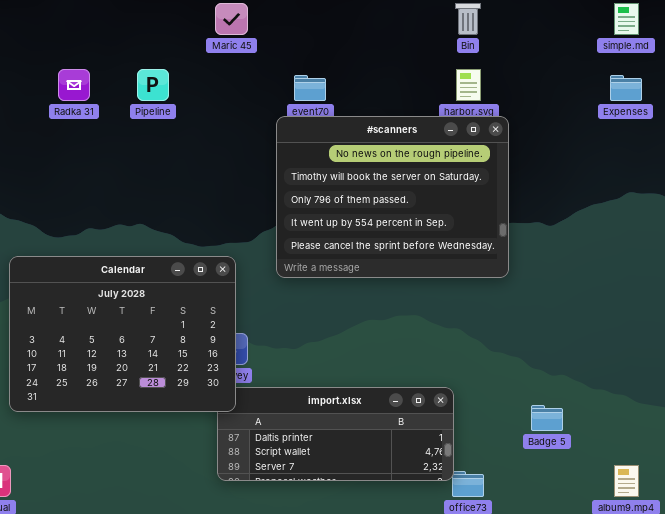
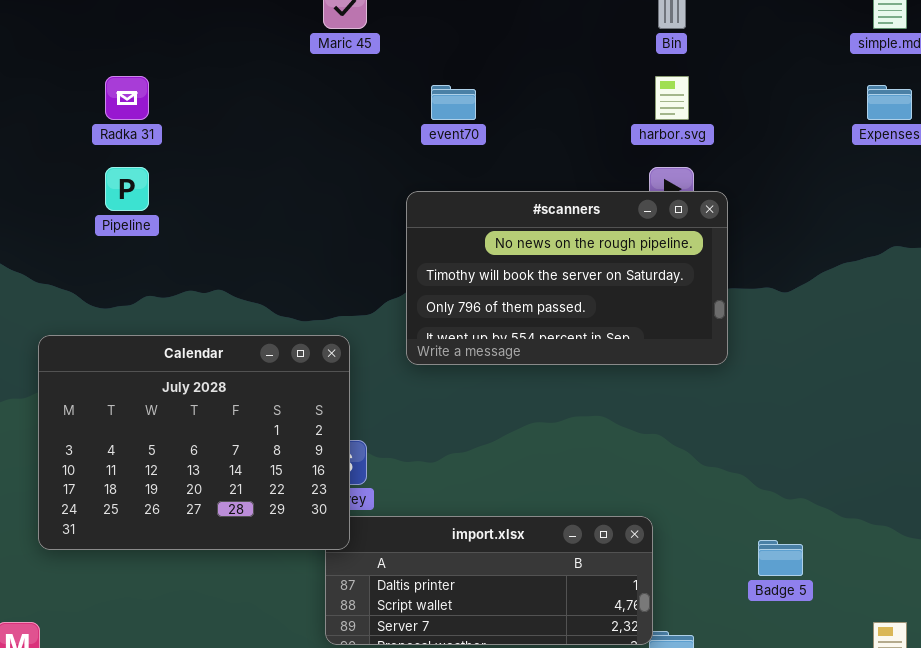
Pipeline: [137,69,169,101] -> [105,167,149,211], moved
#scanners: [276,116,509,278] -> [406,191,728,365], resized

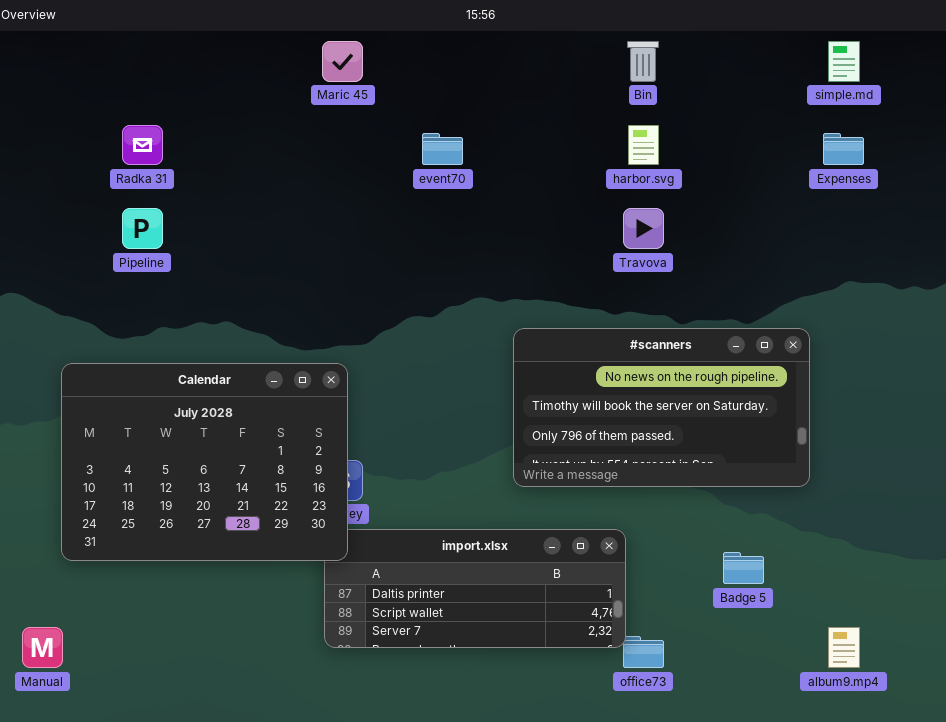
#scanners: [406,191,728,365] -> [513,328,810,487], moved

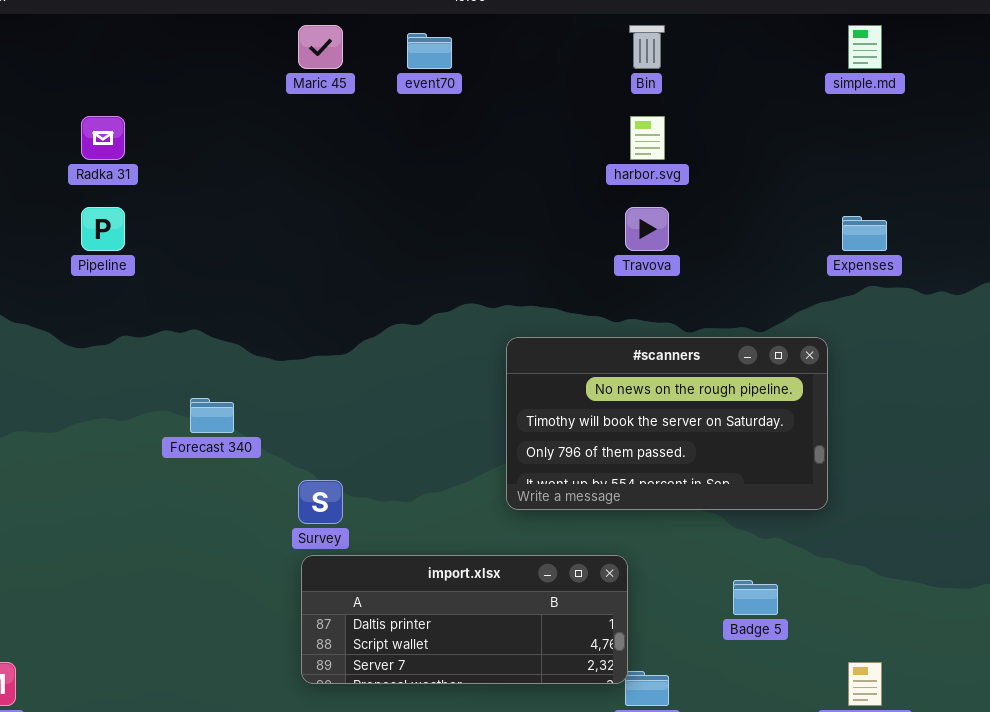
event70: [422,133,463,165] -> [407,33,452,69], moved
Expenses: [823,133,864,165] -> [842,216,887,251], moved
Calendar: [61,363,348,561] -> none, closed

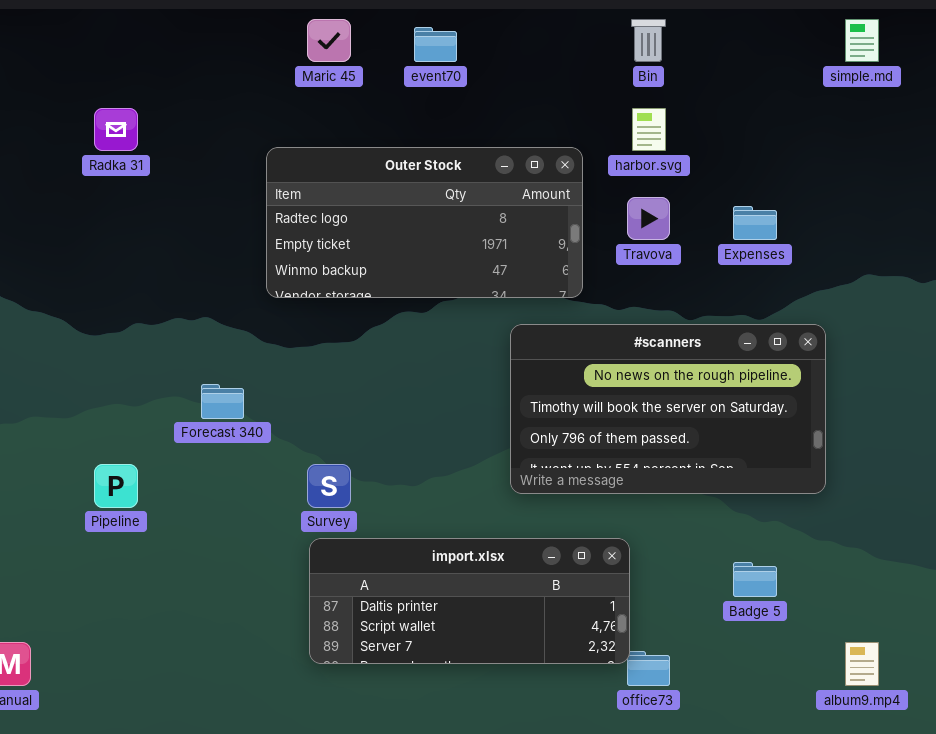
Outer Stock: none -> [266,147,583,298], opened
Pipeline: [81,207,125,251] -> [94,464,138,508], moved
Expenses: [842,216,887,251] -> [733,206,777,240], moved

